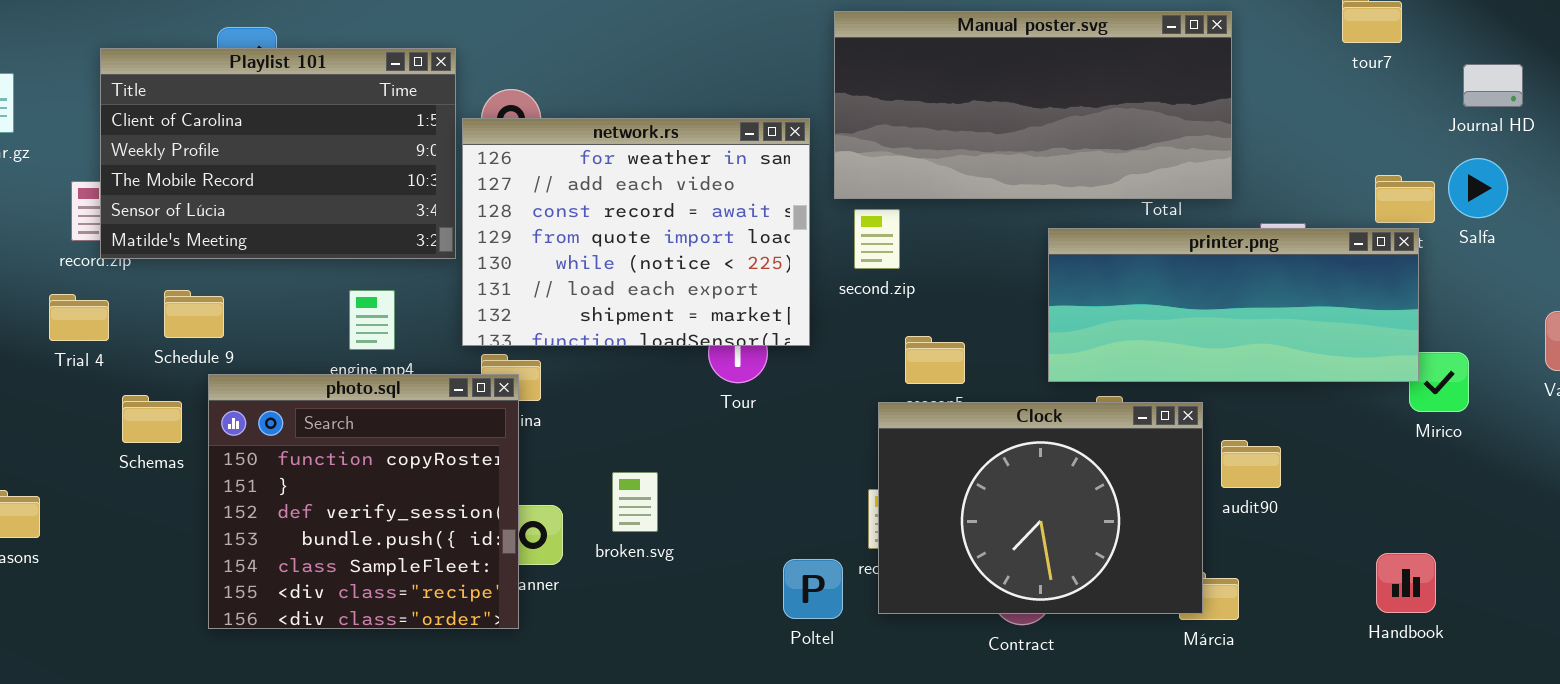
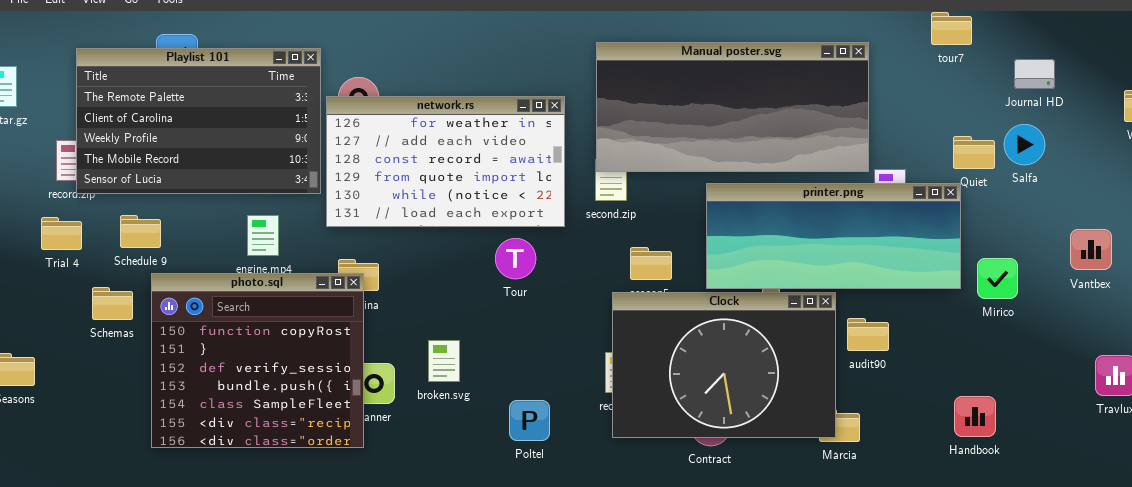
Manual poster.svg: [834,11,1232,199] -> [596,42,869,172], moved
Playlist 101: [100,48,456,259] -> [76,48,321,194], scrolled up 1 row
network.rs: [462,118,810,346] -> [326,96,565,227], resized
printer.png: [1048,228,1419,382] -> [706,183,961,289], moved
Poltel: [783,559,843,619] -> [509,400,550,441], moved

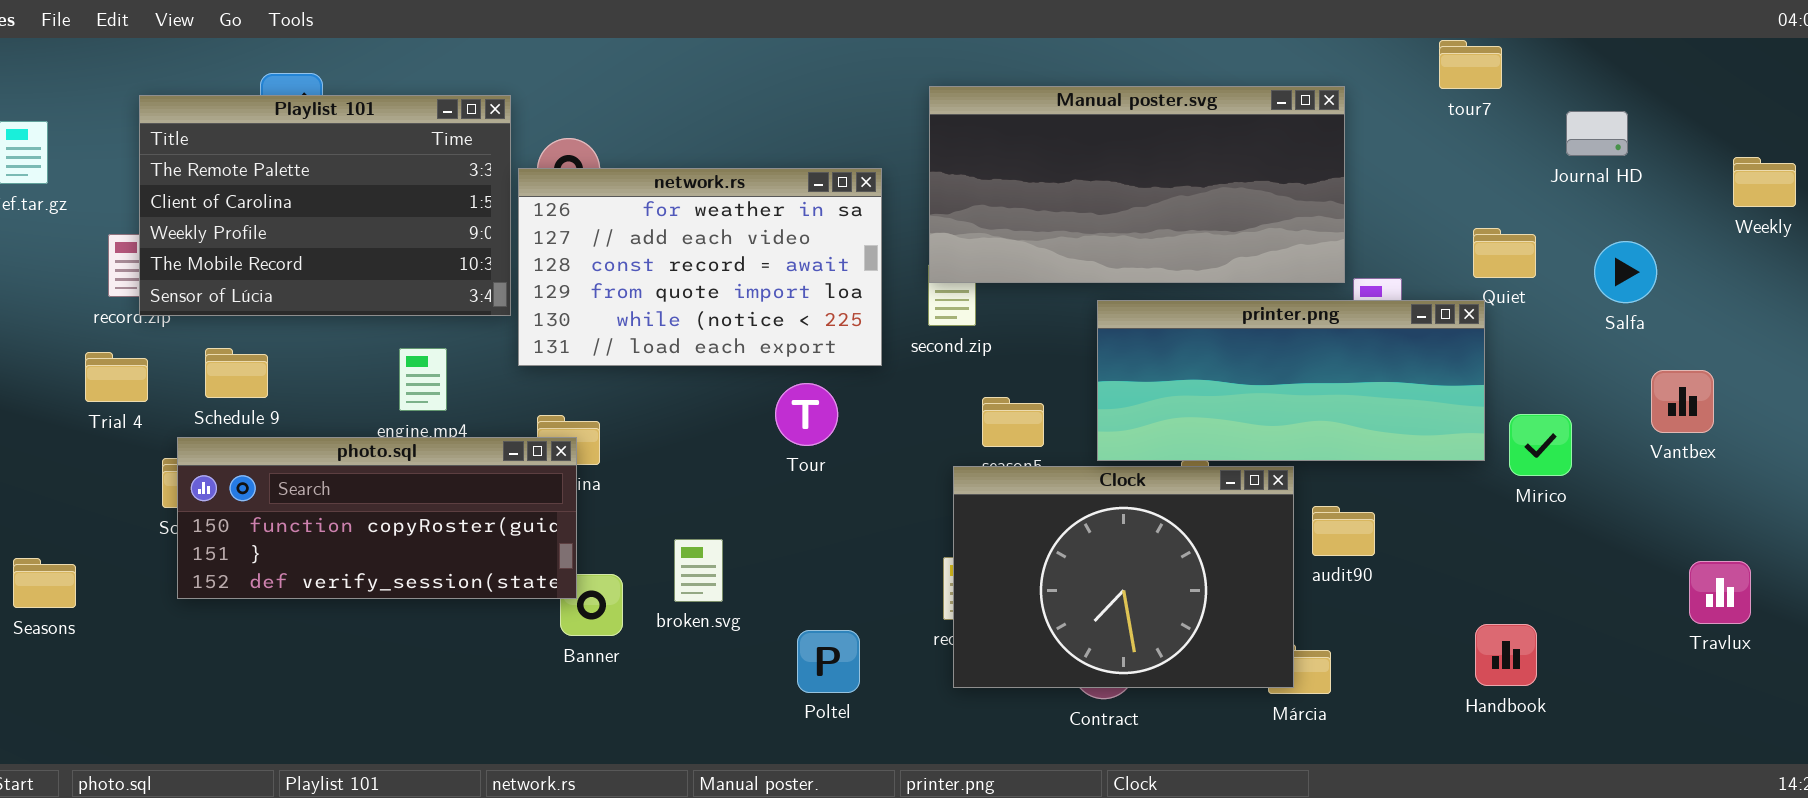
Salfa: [1004,124,1045,165] -> [1594,241,1657,303], moved
photo.sql: [151,273,364,448] -> [177,437,577,599], resized

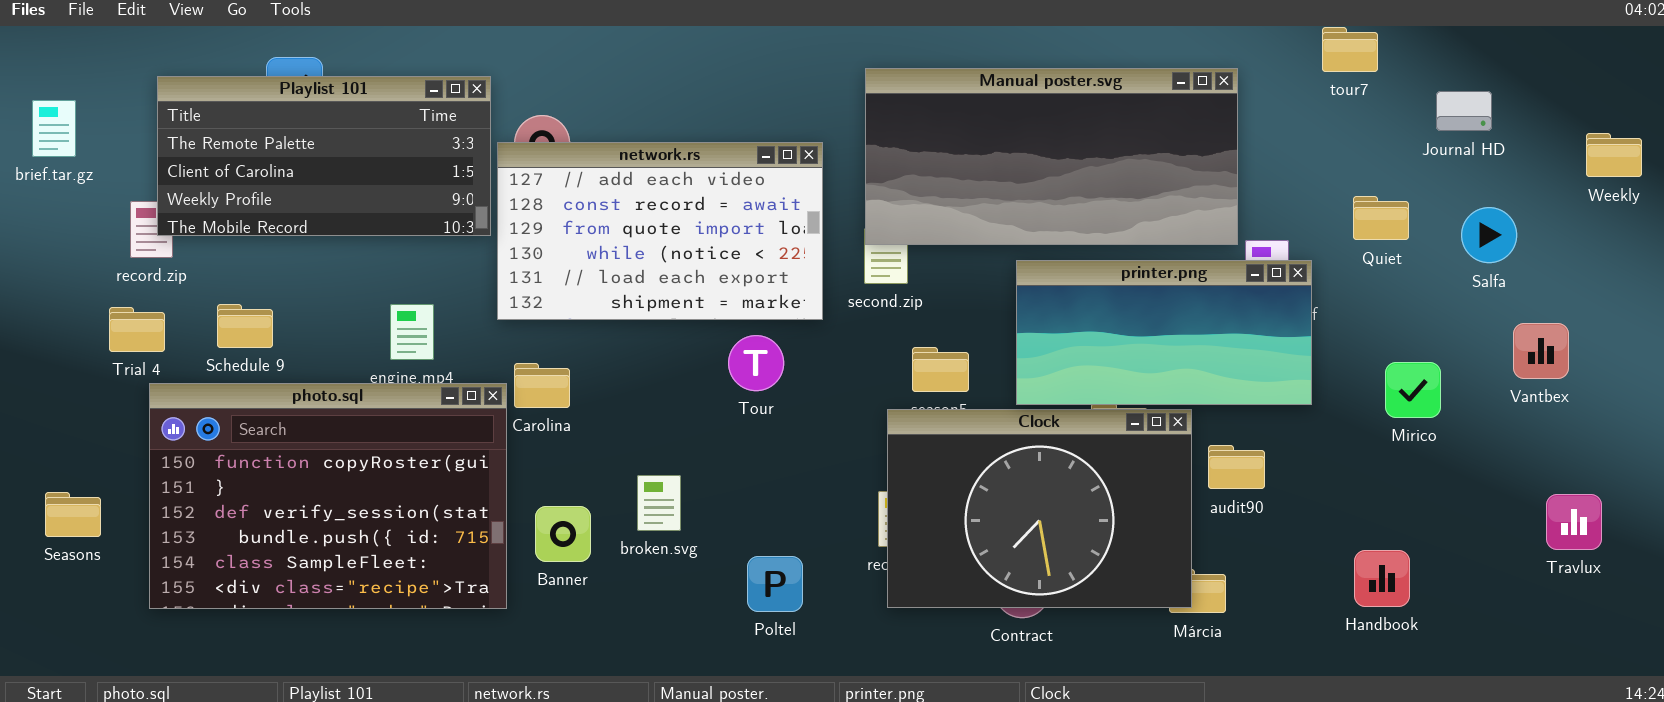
Playlist 101: [139,95,511,316] -> [157,76,491,236], resized
network.rs: [518,168,882,366] -> [497,142,823,320], scrolled down 1 row
printer.png: [1097,300,1485,461] -> [1016,260,1312,405], resized
photo.sql: [177,437,577,599] -> [149,383,507,609], moved, resized

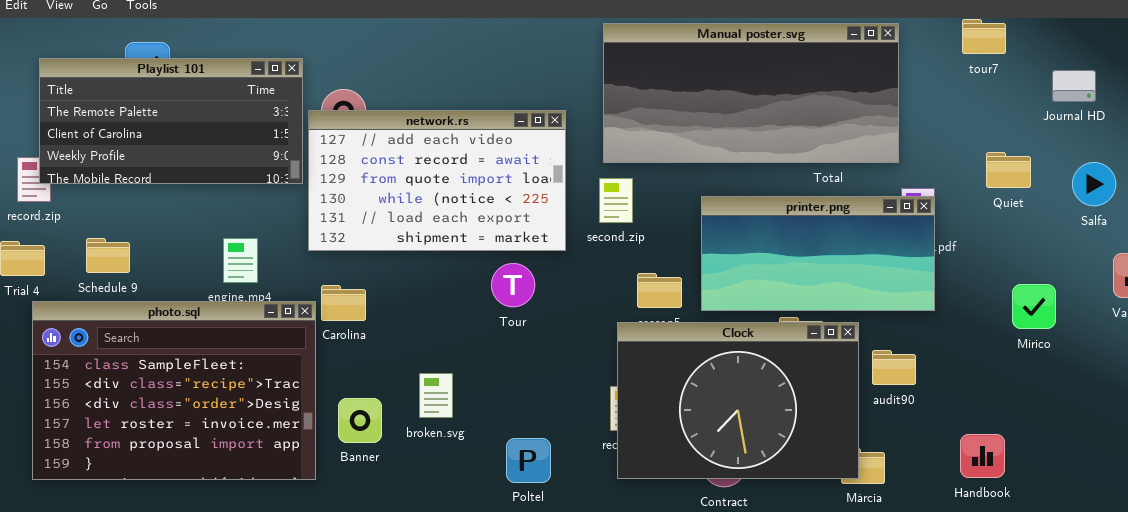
Manual poster.svg: [865,68,1238,245] -> [603,23,899,163], moved
printer.png: [1016,260,1312,405] -> [701,196,935,311], moved
photo.sql: [149,383,507,609] -> [32,301,316,480], scrolled down 4 rows
Handbook: [1354,550,1410,607] -> [960,434,1005,478], moved

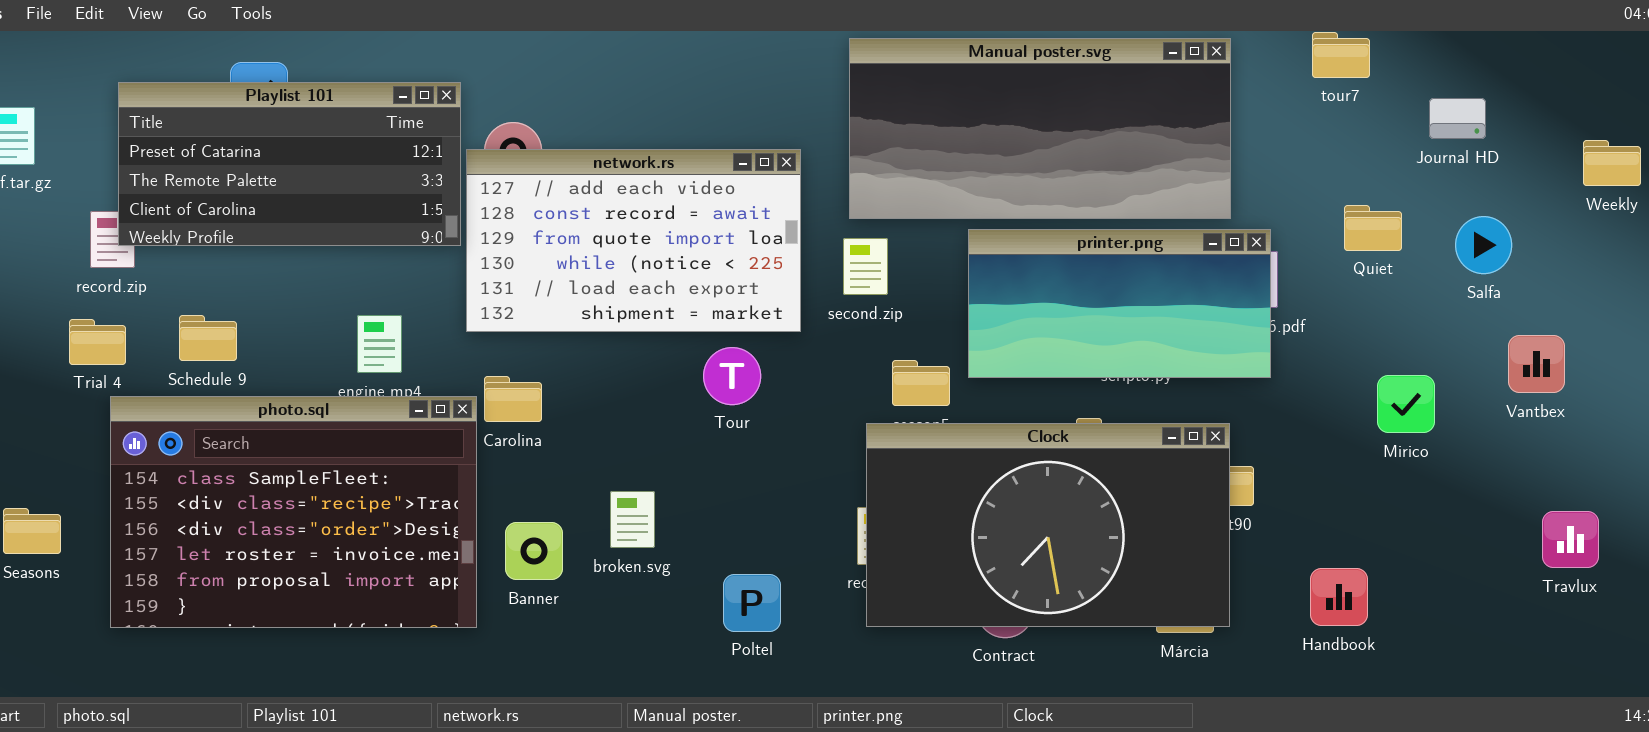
Playlist 101: [39,58,303,184] -> [118,82,461,246], scrolled up 1 row
printer.png: [701,196,935,311] -> [968,229,1271,378], moved
Clock: [617,322,859,479] -> [866,423,1230,627], resized

